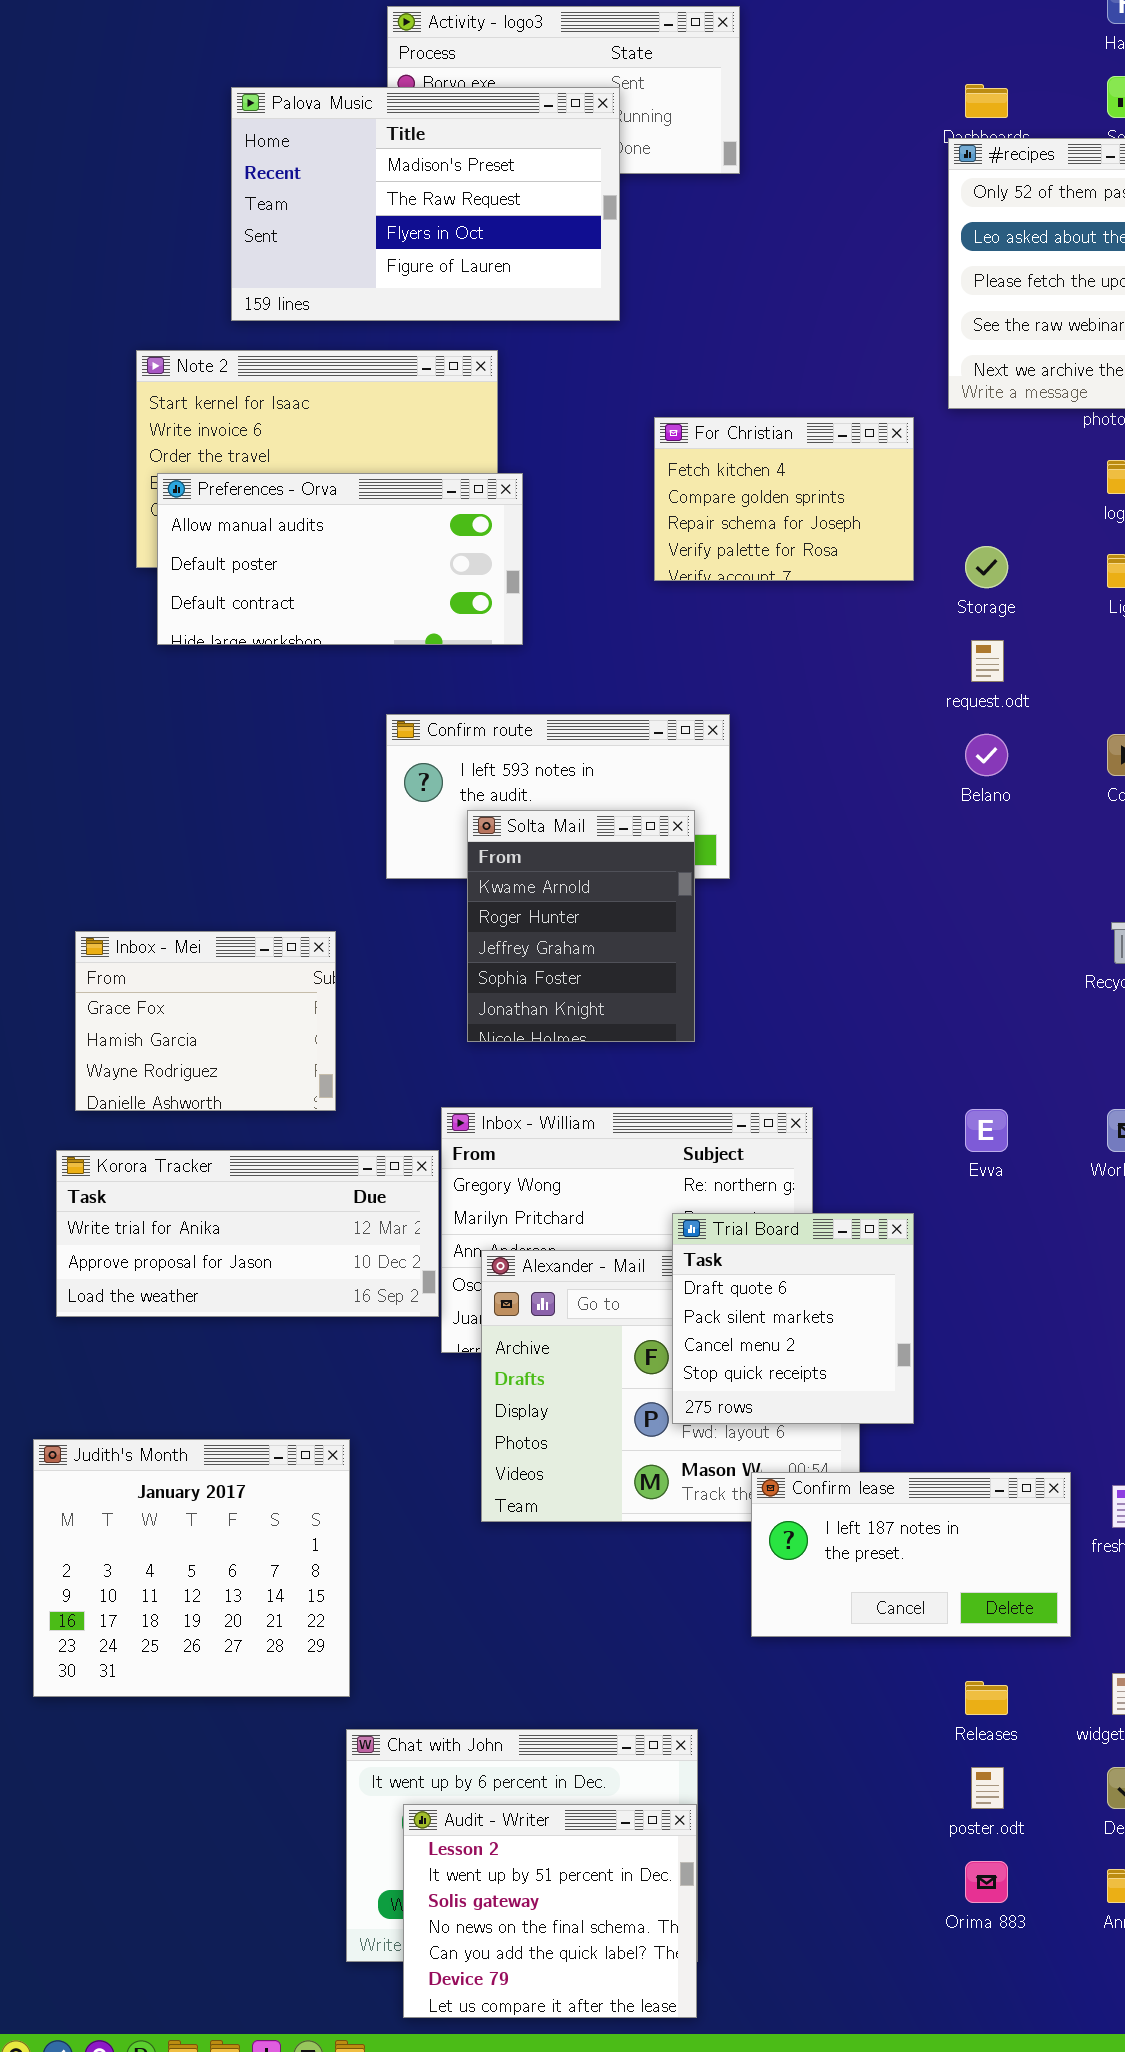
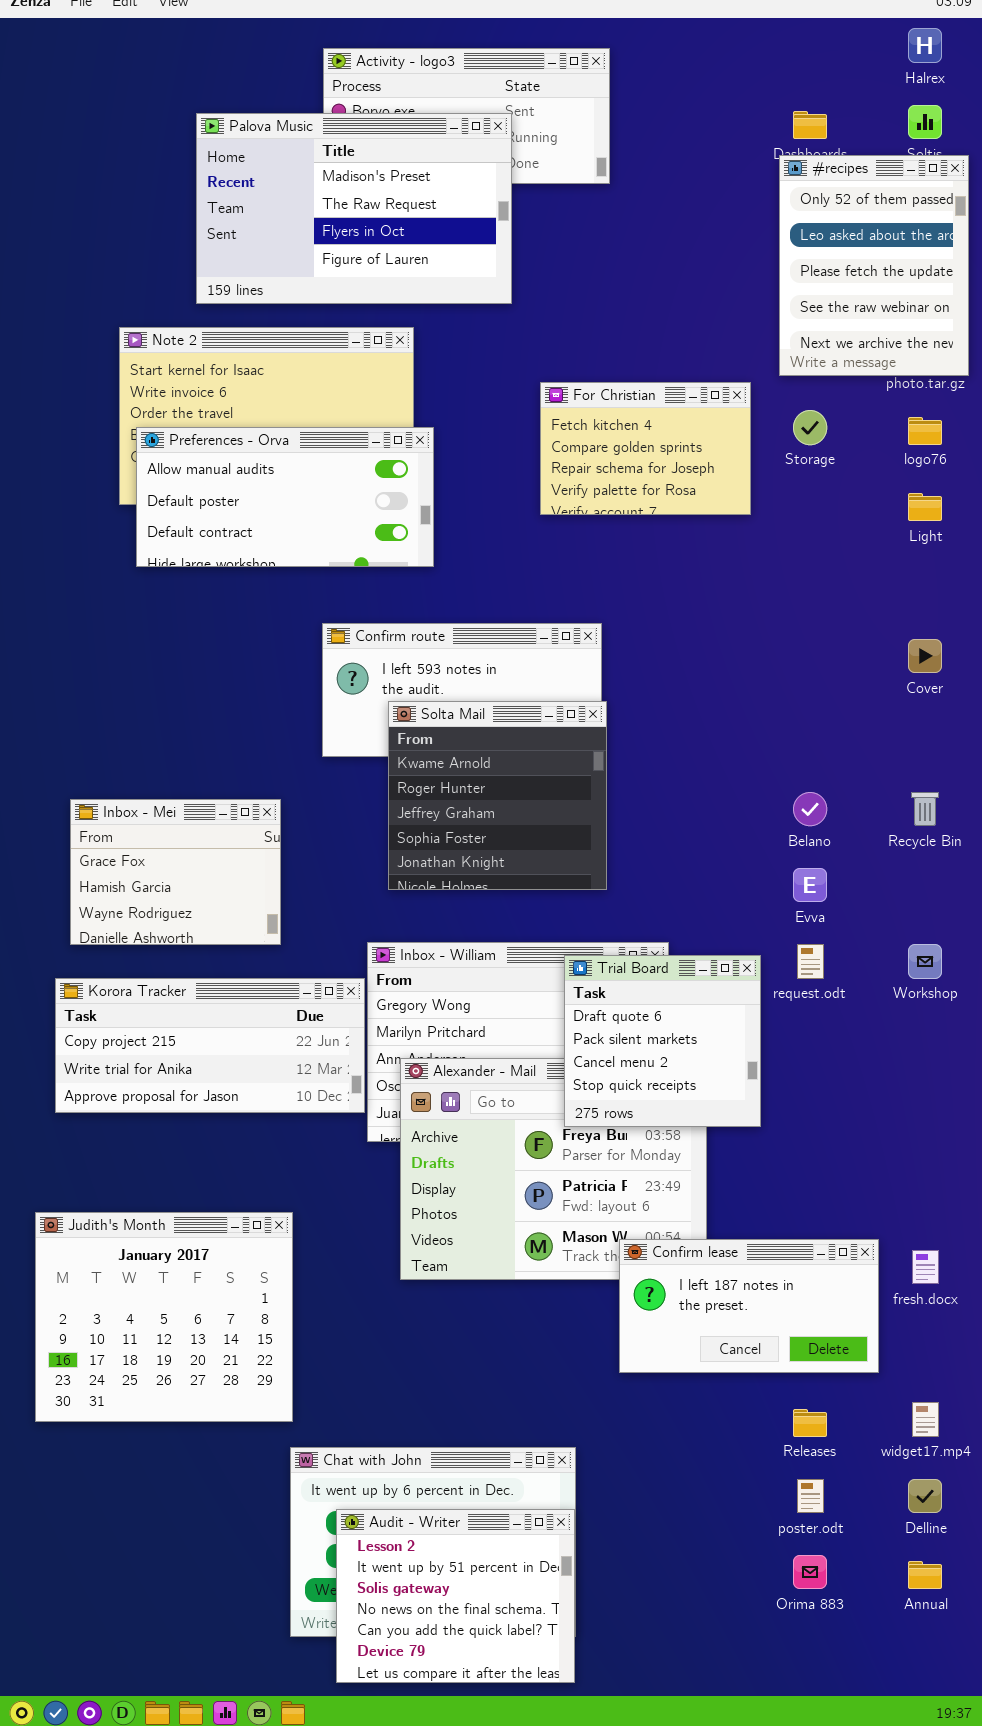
Storage: [965,546,1008,588] -> [793,410,827,445], moved
request.odt: [971,640,1004,682] -> [797,944,824,979], moved
Belano: [965,734,1008,776] -> [793,792,827,826], moved
Solta Mail: [467,810,695,1042] -> [388,701,607,890], resized
Evva: [965,1109,1008,1152] -> [793,868,827,902], moved
Korora Tracker: [56,1150,439,1317] -> [55,978,365,1113], scrolled up 1 row
Trial Board: [672,1213,914,1424] -> [564,955,761,1127], moved

